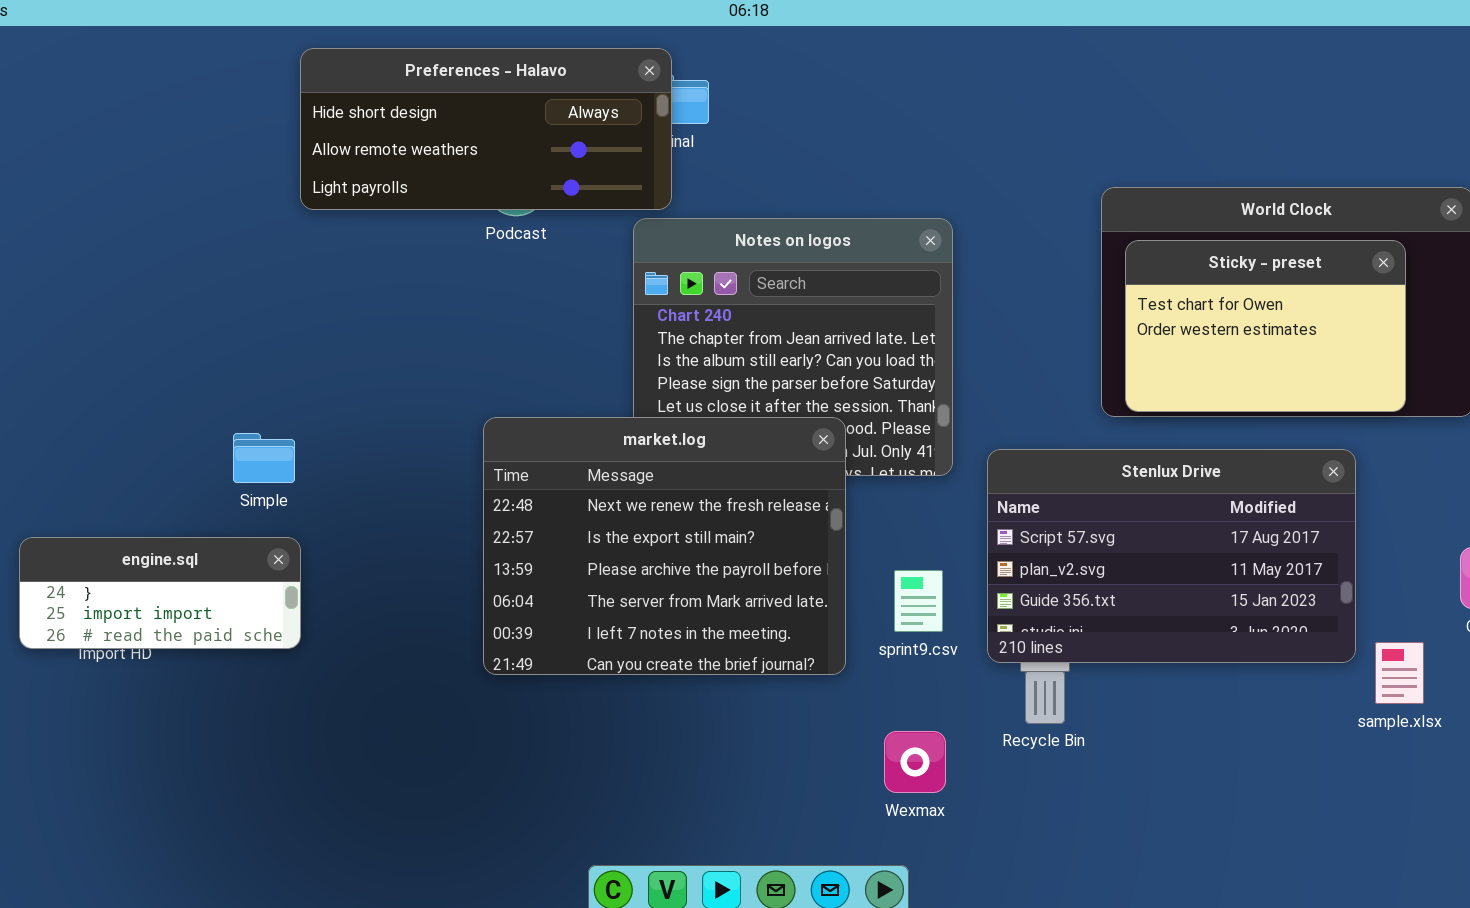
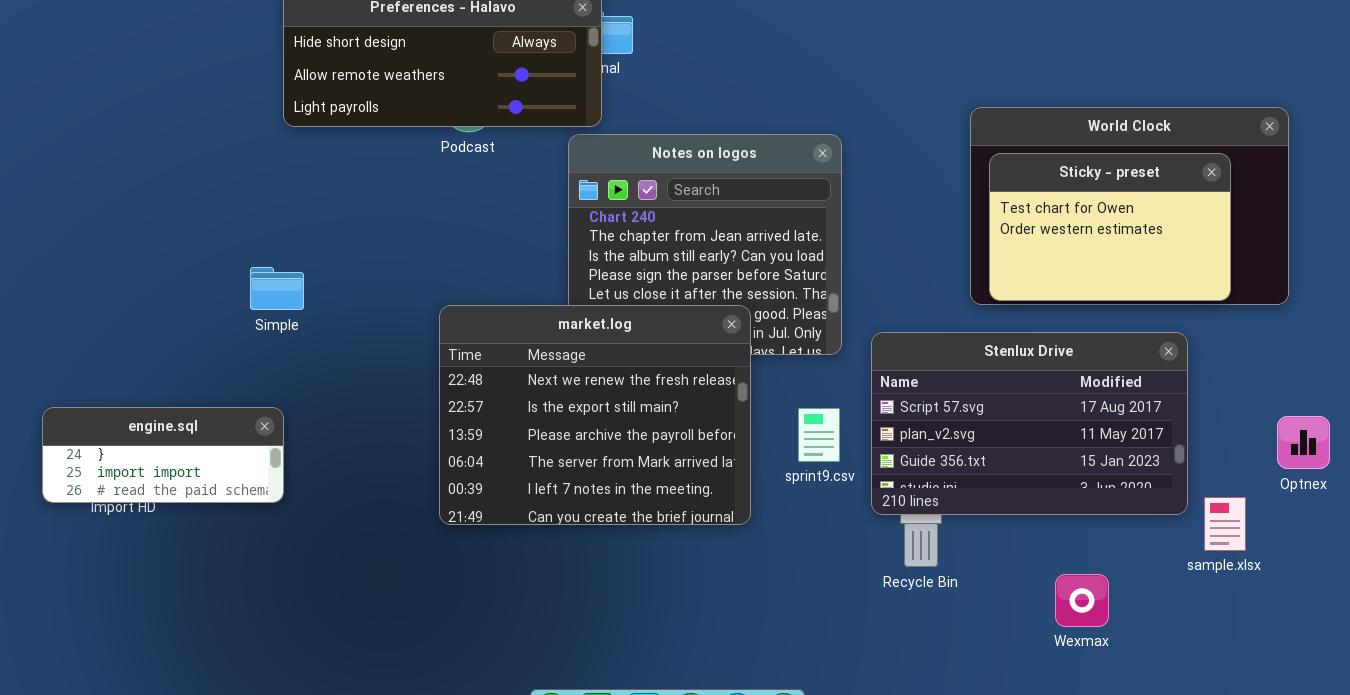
Simple: [233,433,295,483] -> [250,267,304,310], moved
sprint9.csv: [894,570,943,632] -> [798,408,840,462], moved
Wexmax: [884,731,946,793] -> [1055,574,1109,627], moved

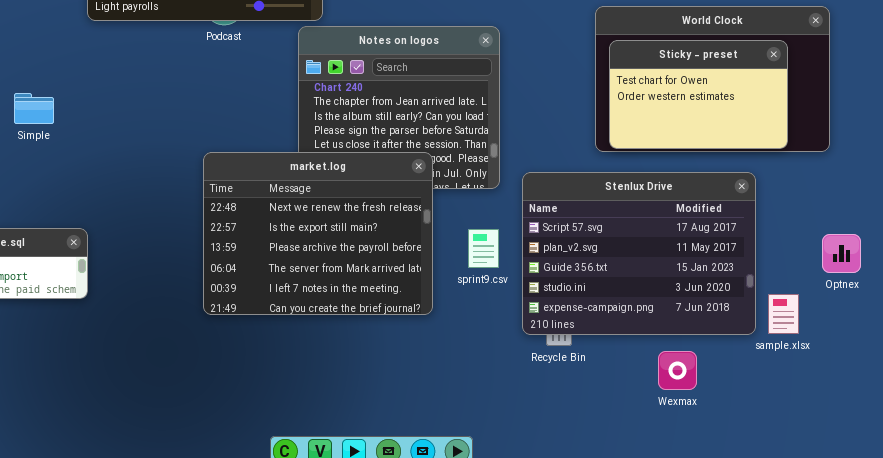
Simple: [250,267,304,310] -> [14,93,54,124], moved
Stenlux Drive: [871,332,1188,515] -> [522,172,756,335], resized

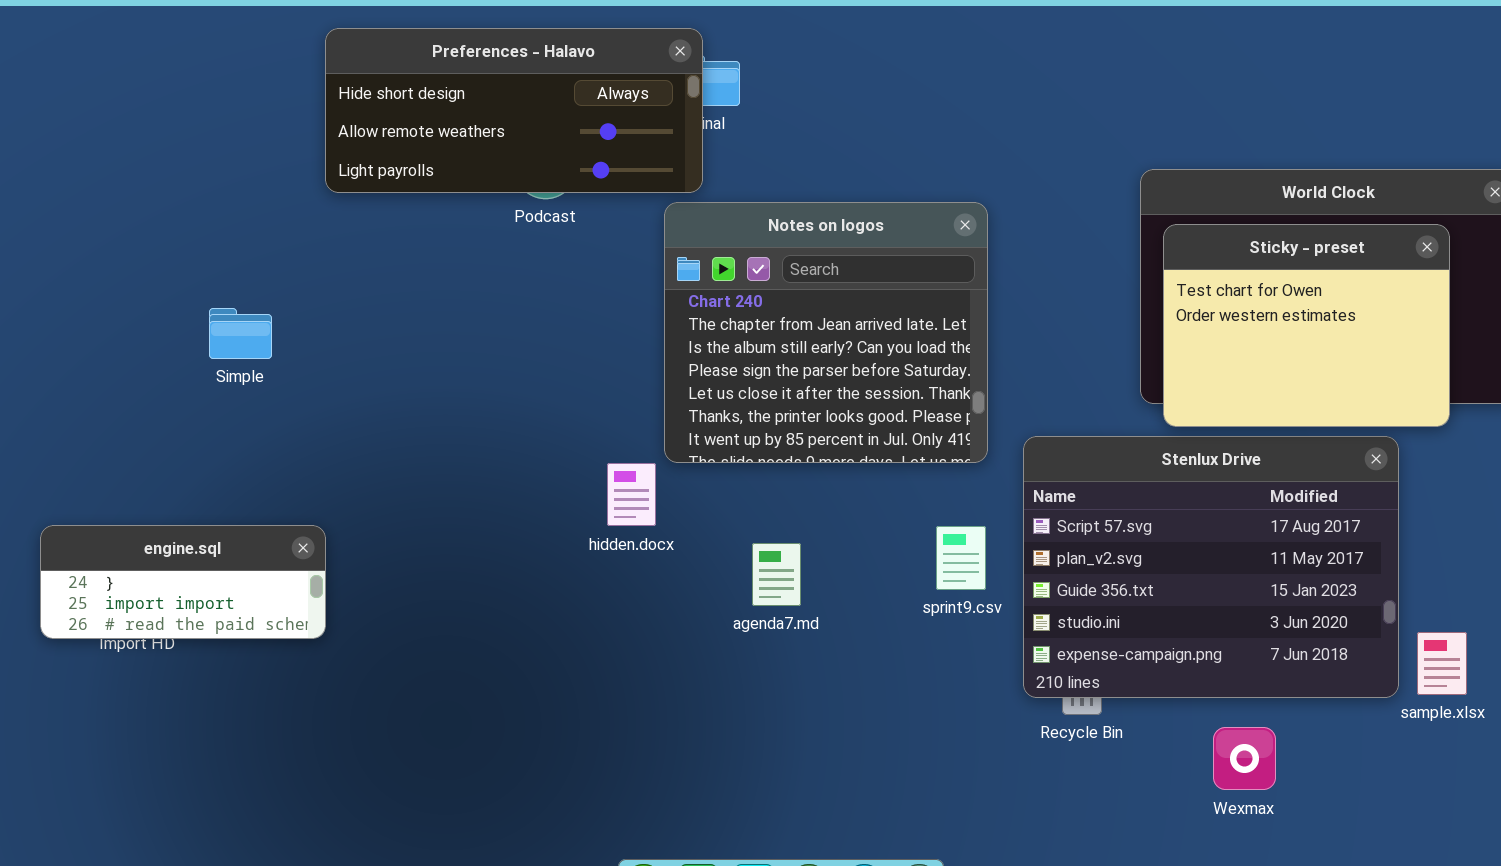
Sticky - preset: [609,40,788,149] -> [1163,224,1450,427], resized
market.log: [203,152,433,315] -> none, closed
Wexmax: [658,351,697,390] -> [1213,727,1276,790], moved

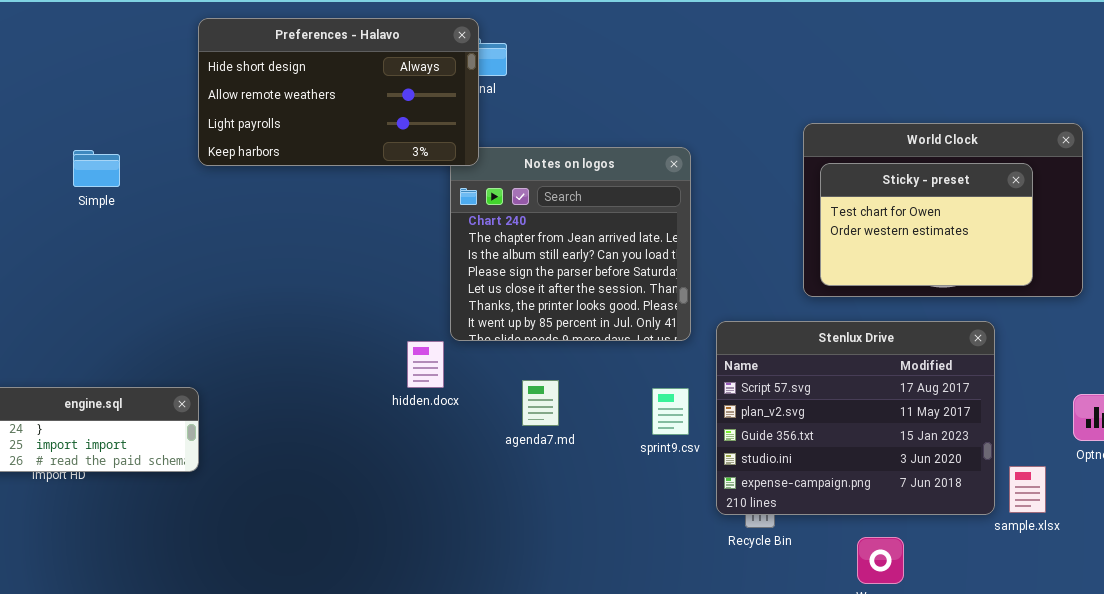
Preferences - Halavo: [325,28,703,193] -> [198,18,479,166], resized
Sticky - preset: [1163,224,1450,427] -> [820,163,1033,286], resized
Simple: [209,308,272,359] -> [73,150,120,187], moved
agenda7.md: [752,543,801,606] -> [522,380,559,426], moved

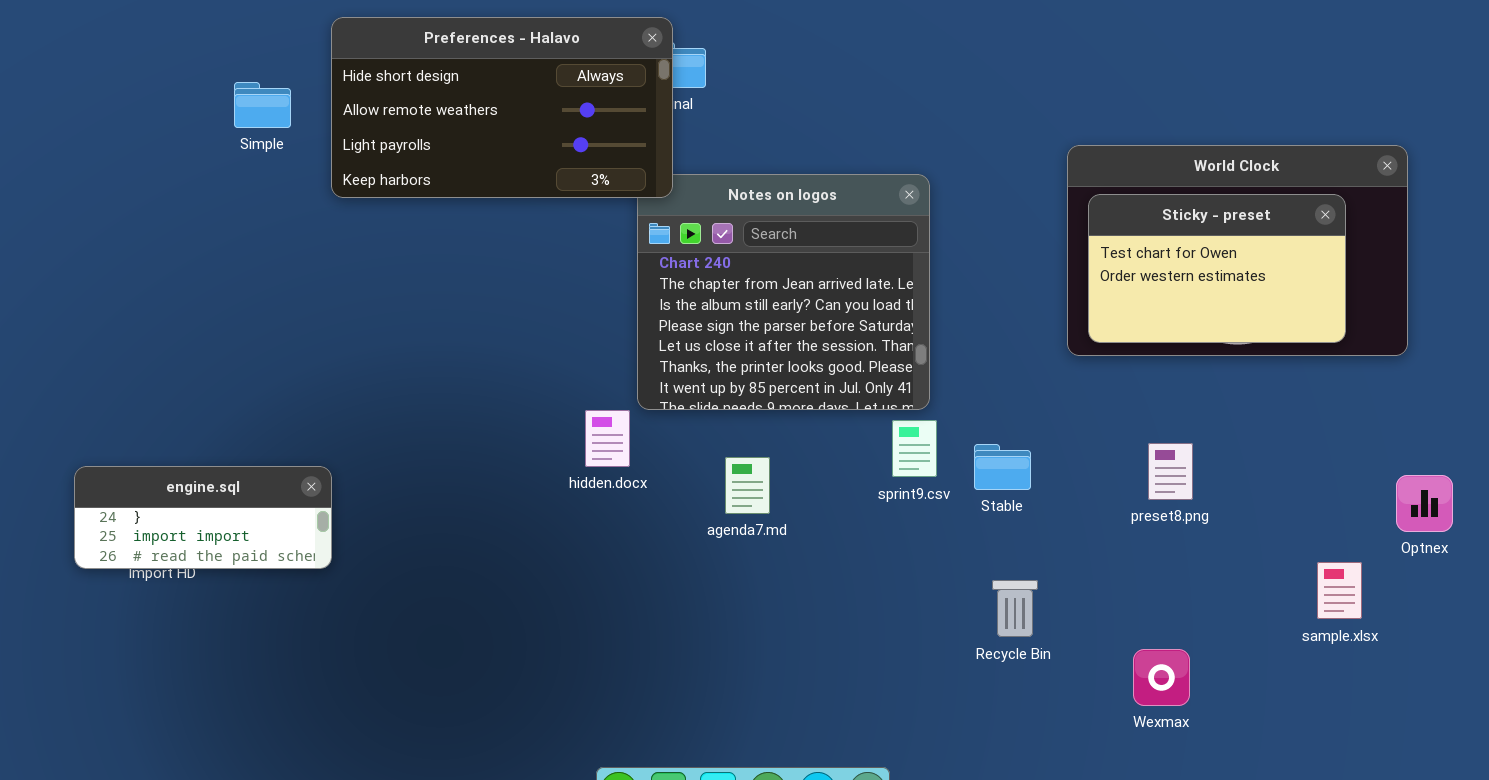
Simple: [73,150,120,187] -> [234,82,291,128], moved
Stenlux Drive: [716,321,995,515] -> none, closed
sprint9.csv: [652,388,689,435] -> [892,420,937,477], moved

